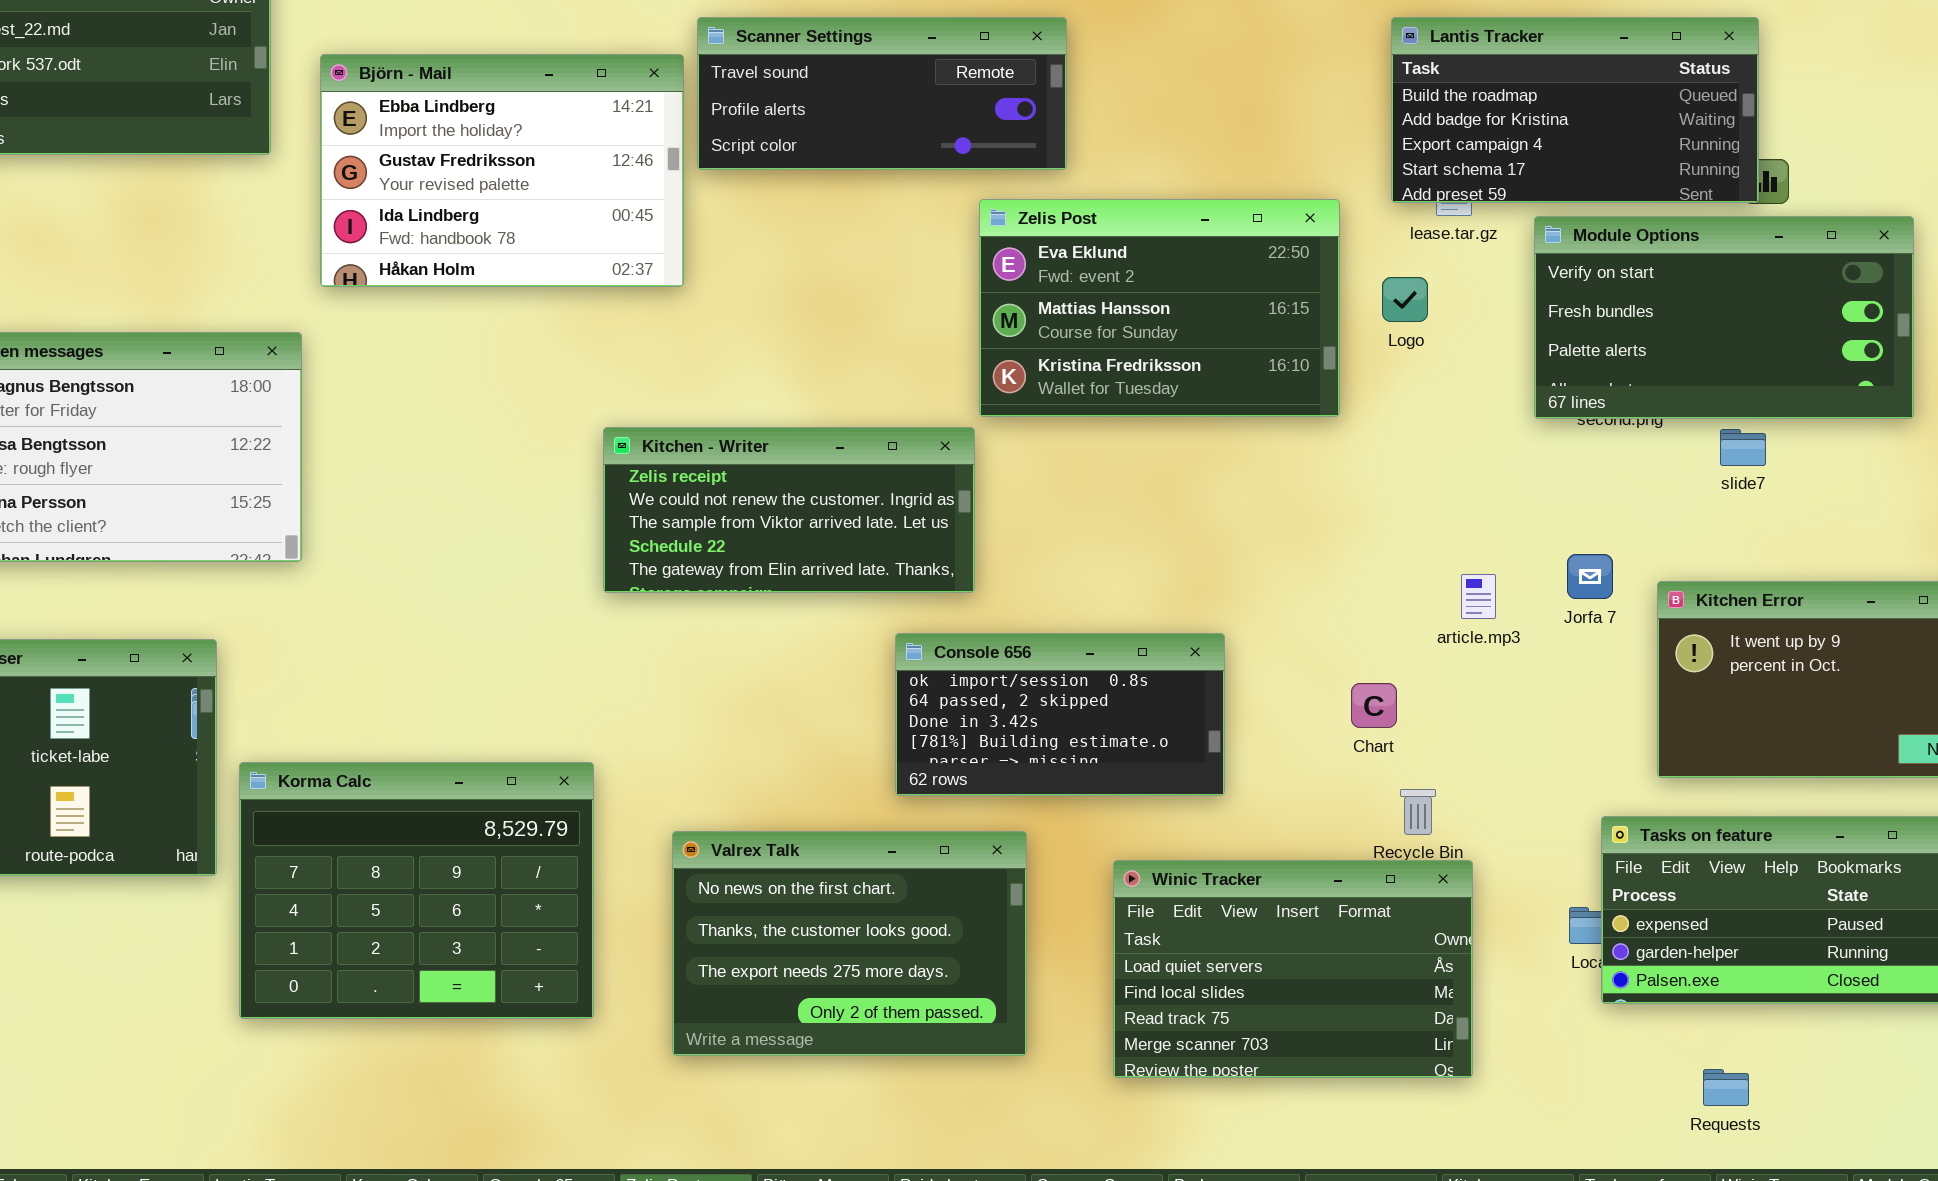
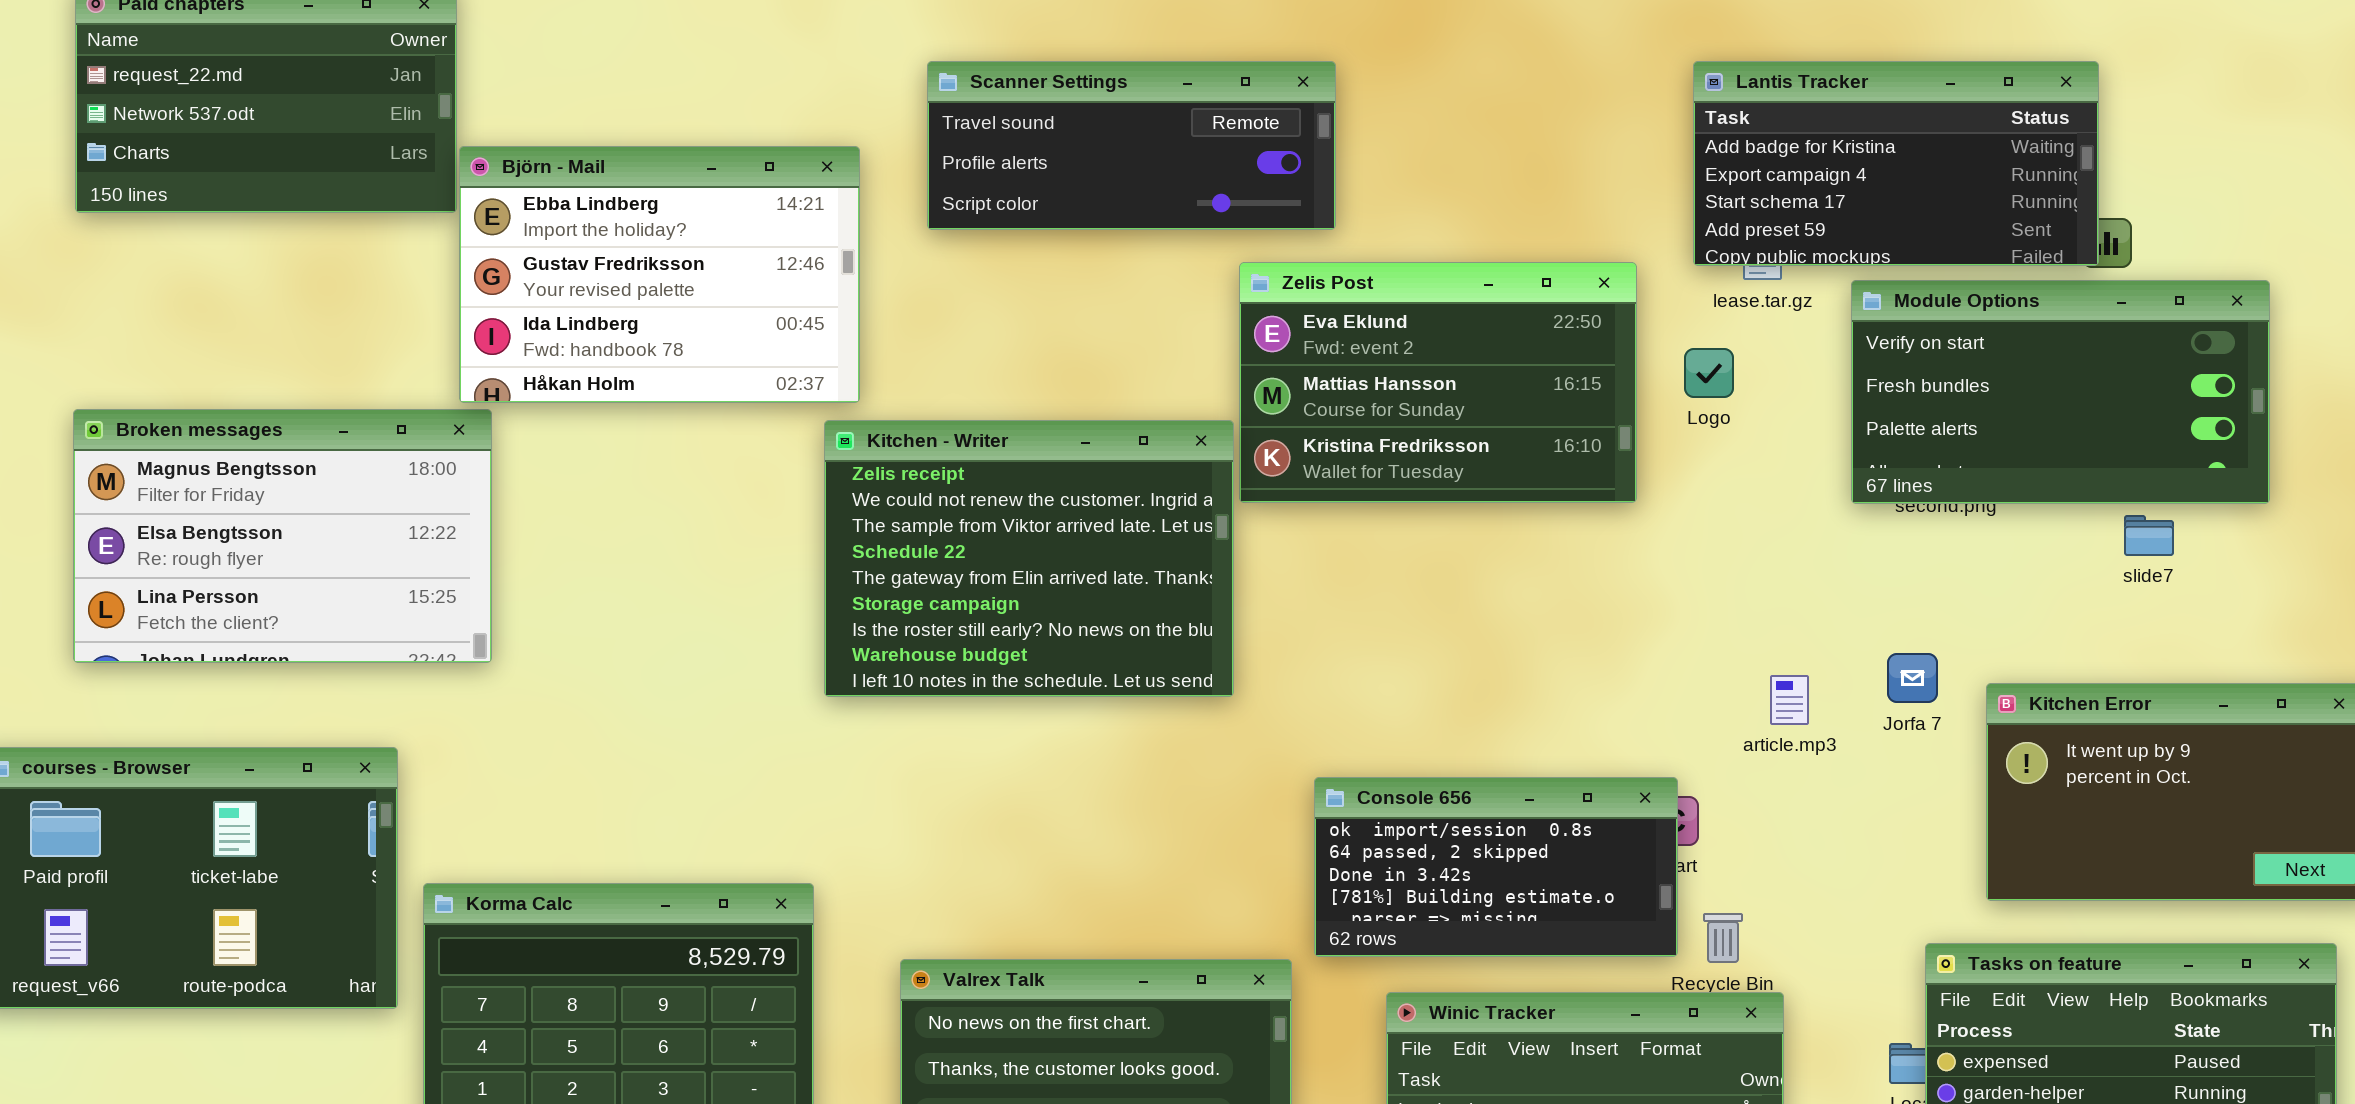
Lantis Tracker: [1391,17,1759,203] -> [1693,61,2099,266], scrolled down 1 row
Björn - Mail: [320,54,684,287] -> [459,146,860,403], moved
Kitchen - Writer: [603,427,975,593] -> [824,420,1234,697], resized
slide7: [1720,429,1766,466] -> [2124,515,2174,556], moved
Console 656: [895,633,1225,796] -> [1314,777,1678,957], moved

